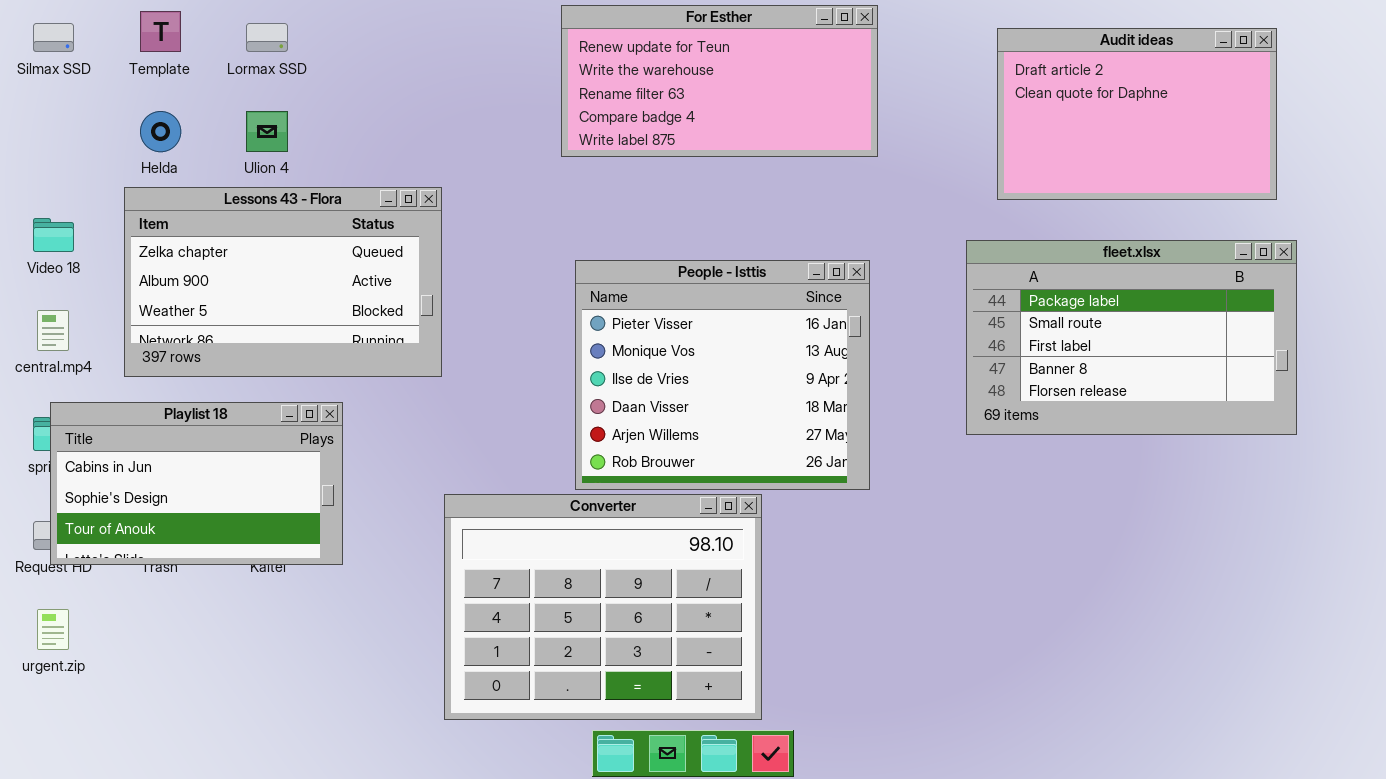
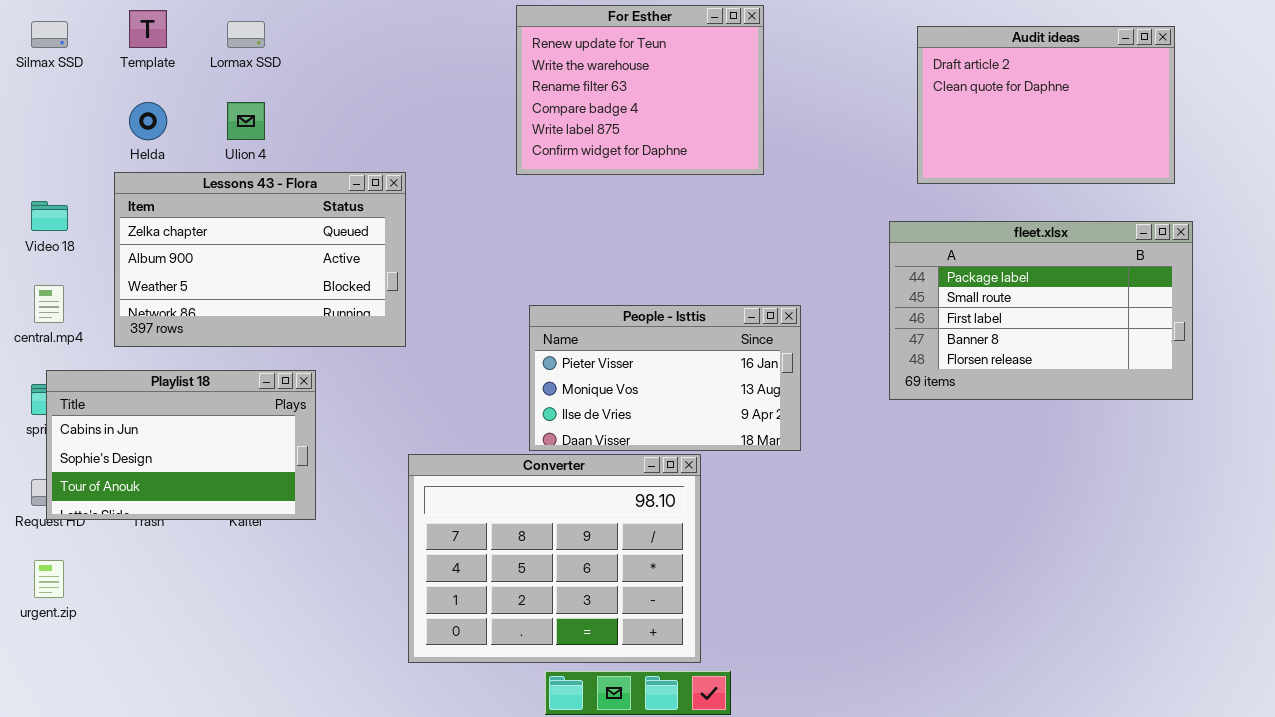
For Esther: [561,5,878,157] -> [516,5,764,175], resized
People - Isttis: [575,260,870,490] -> [529,305,801,451], resized

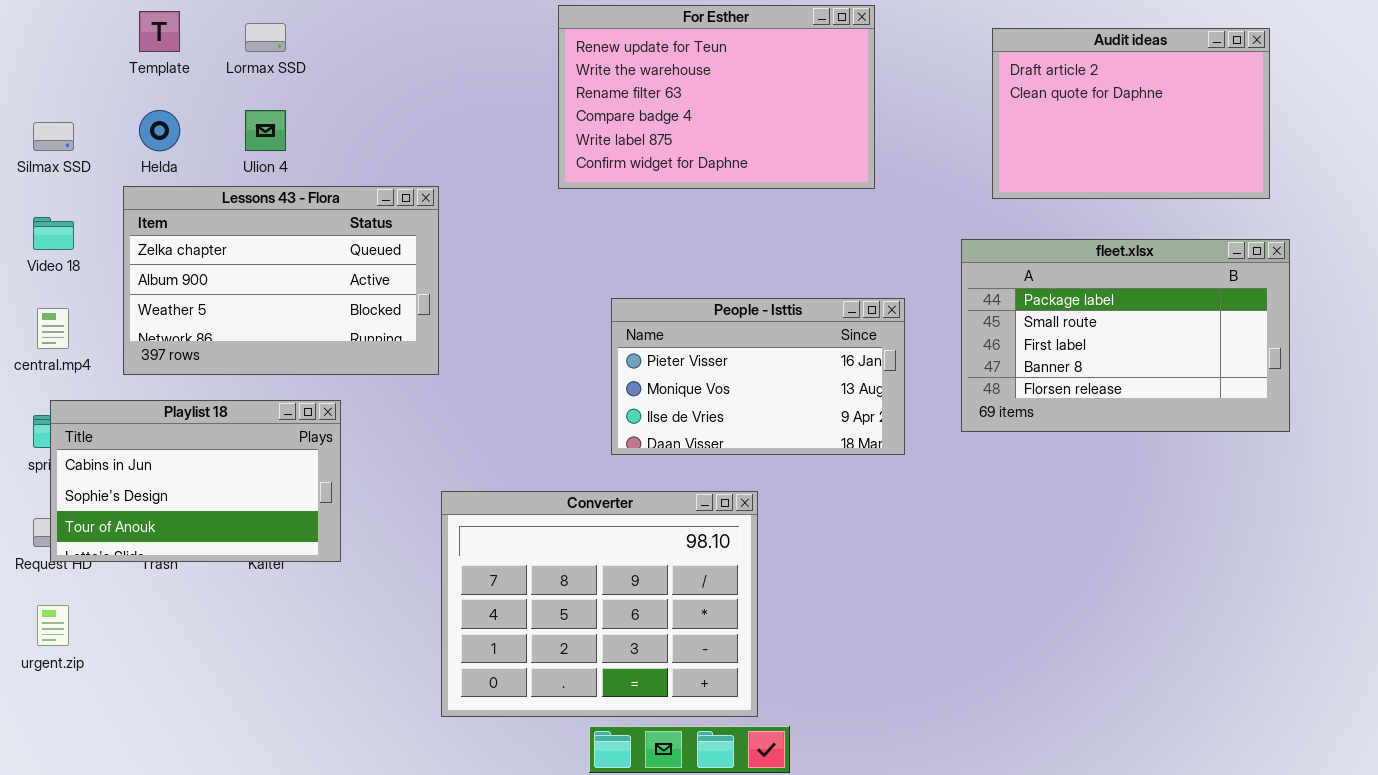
For Esther: [516,5,764,175] -> [558,5,875,189], resized
Silmax SSD: [31,21,68,48] -> [33,122,74,151], moved
People - Isttis: [529,305,801,451] -> [611,298,905,455], moved

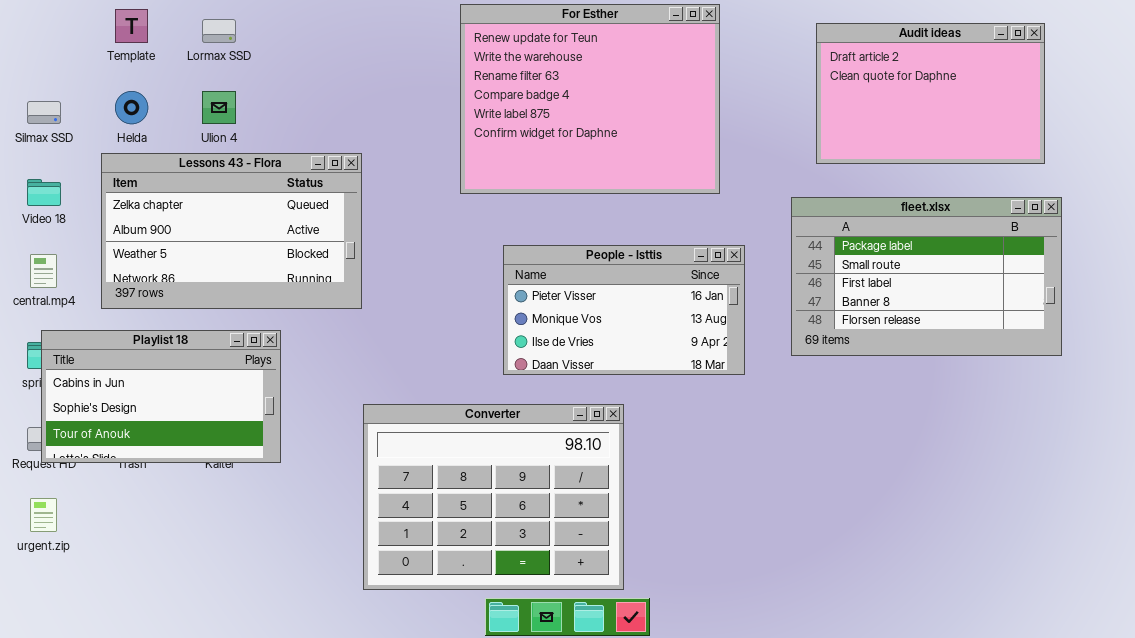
For Esther: [558,5,875,189] -> [460,4,720,194], resized

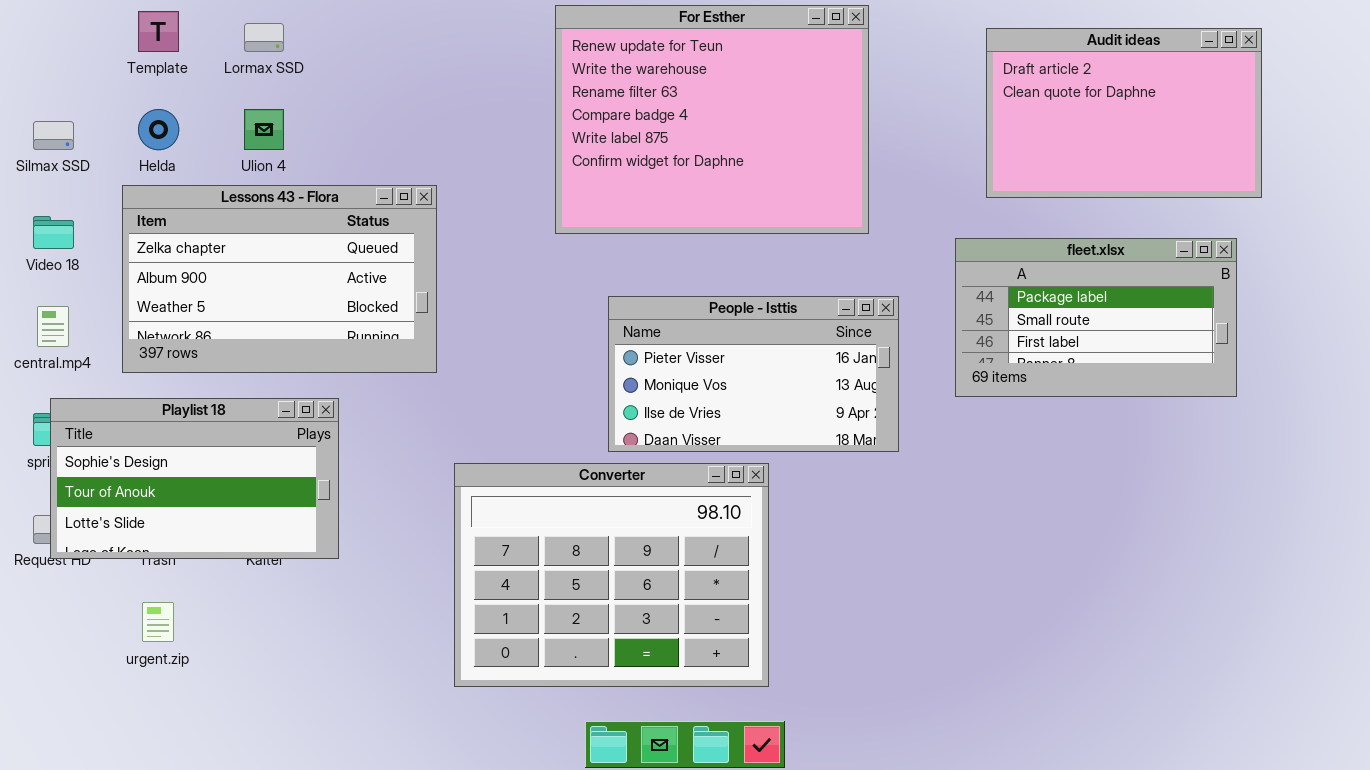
fleet.xlsx: [791,197,1062,356] -> [955,238,1237,397], resized
Playlist 18: [41,330,281,463] -> [50,398,339,559], scrolled down 1 row
Converter: [363,404,624,590] -> [454,463,769,687], moved
urgent.zip: [30,498,57,532] -> [142,602,174,642], moved

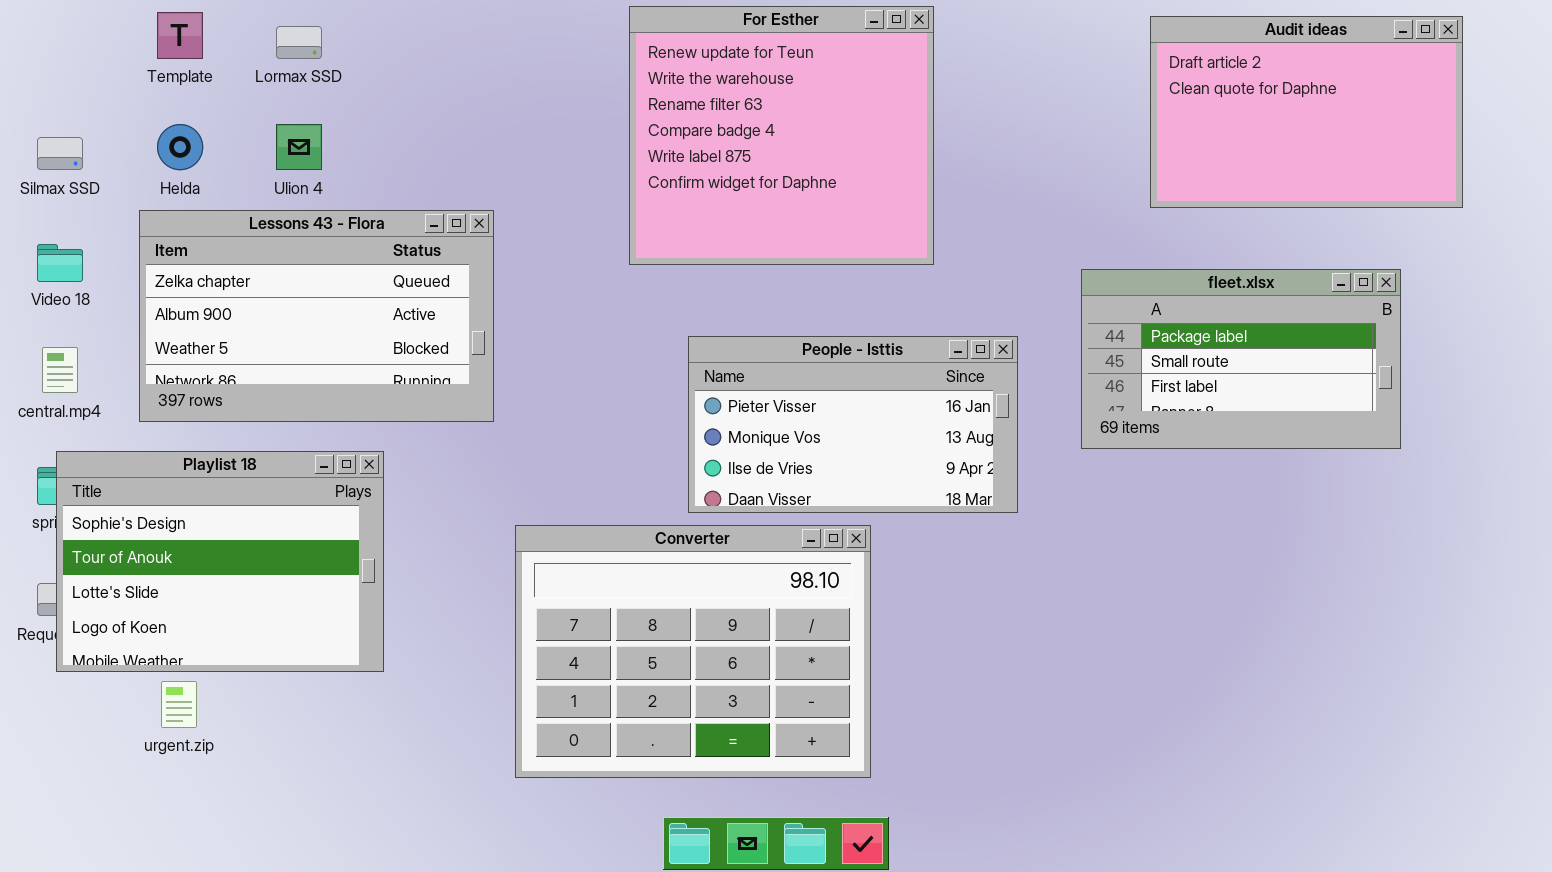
For Esther: [555,5,869,234] -> [629,6,934,265], resized
Audit ideas: [986,28,1262,198] -> [1150,16,1463,208], moved
Playlist 18: [50,398,339,559] -> [56,451,384,672], resized

